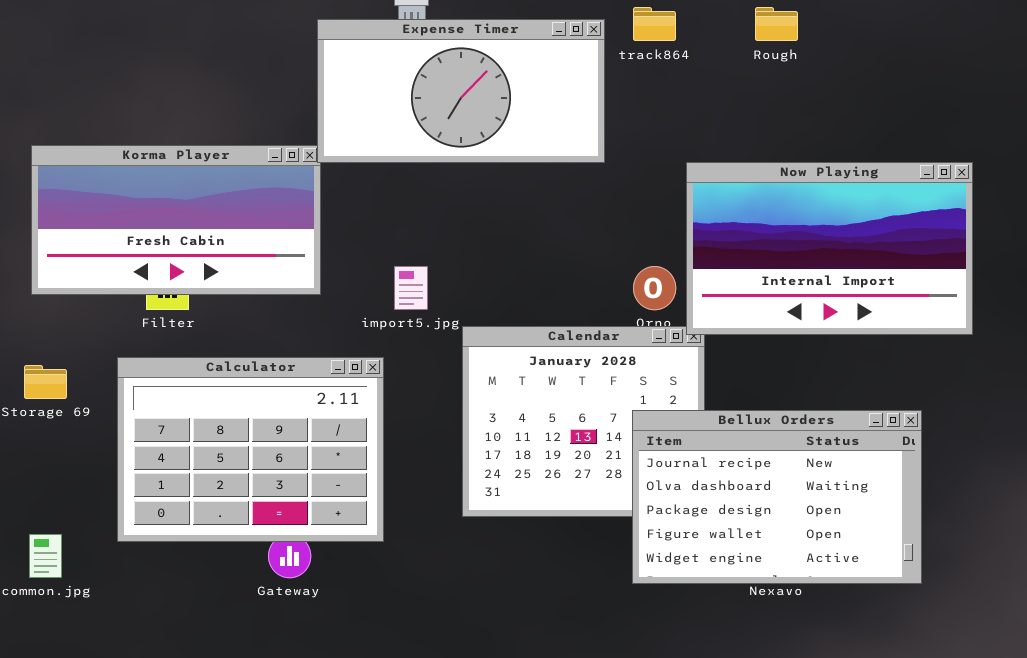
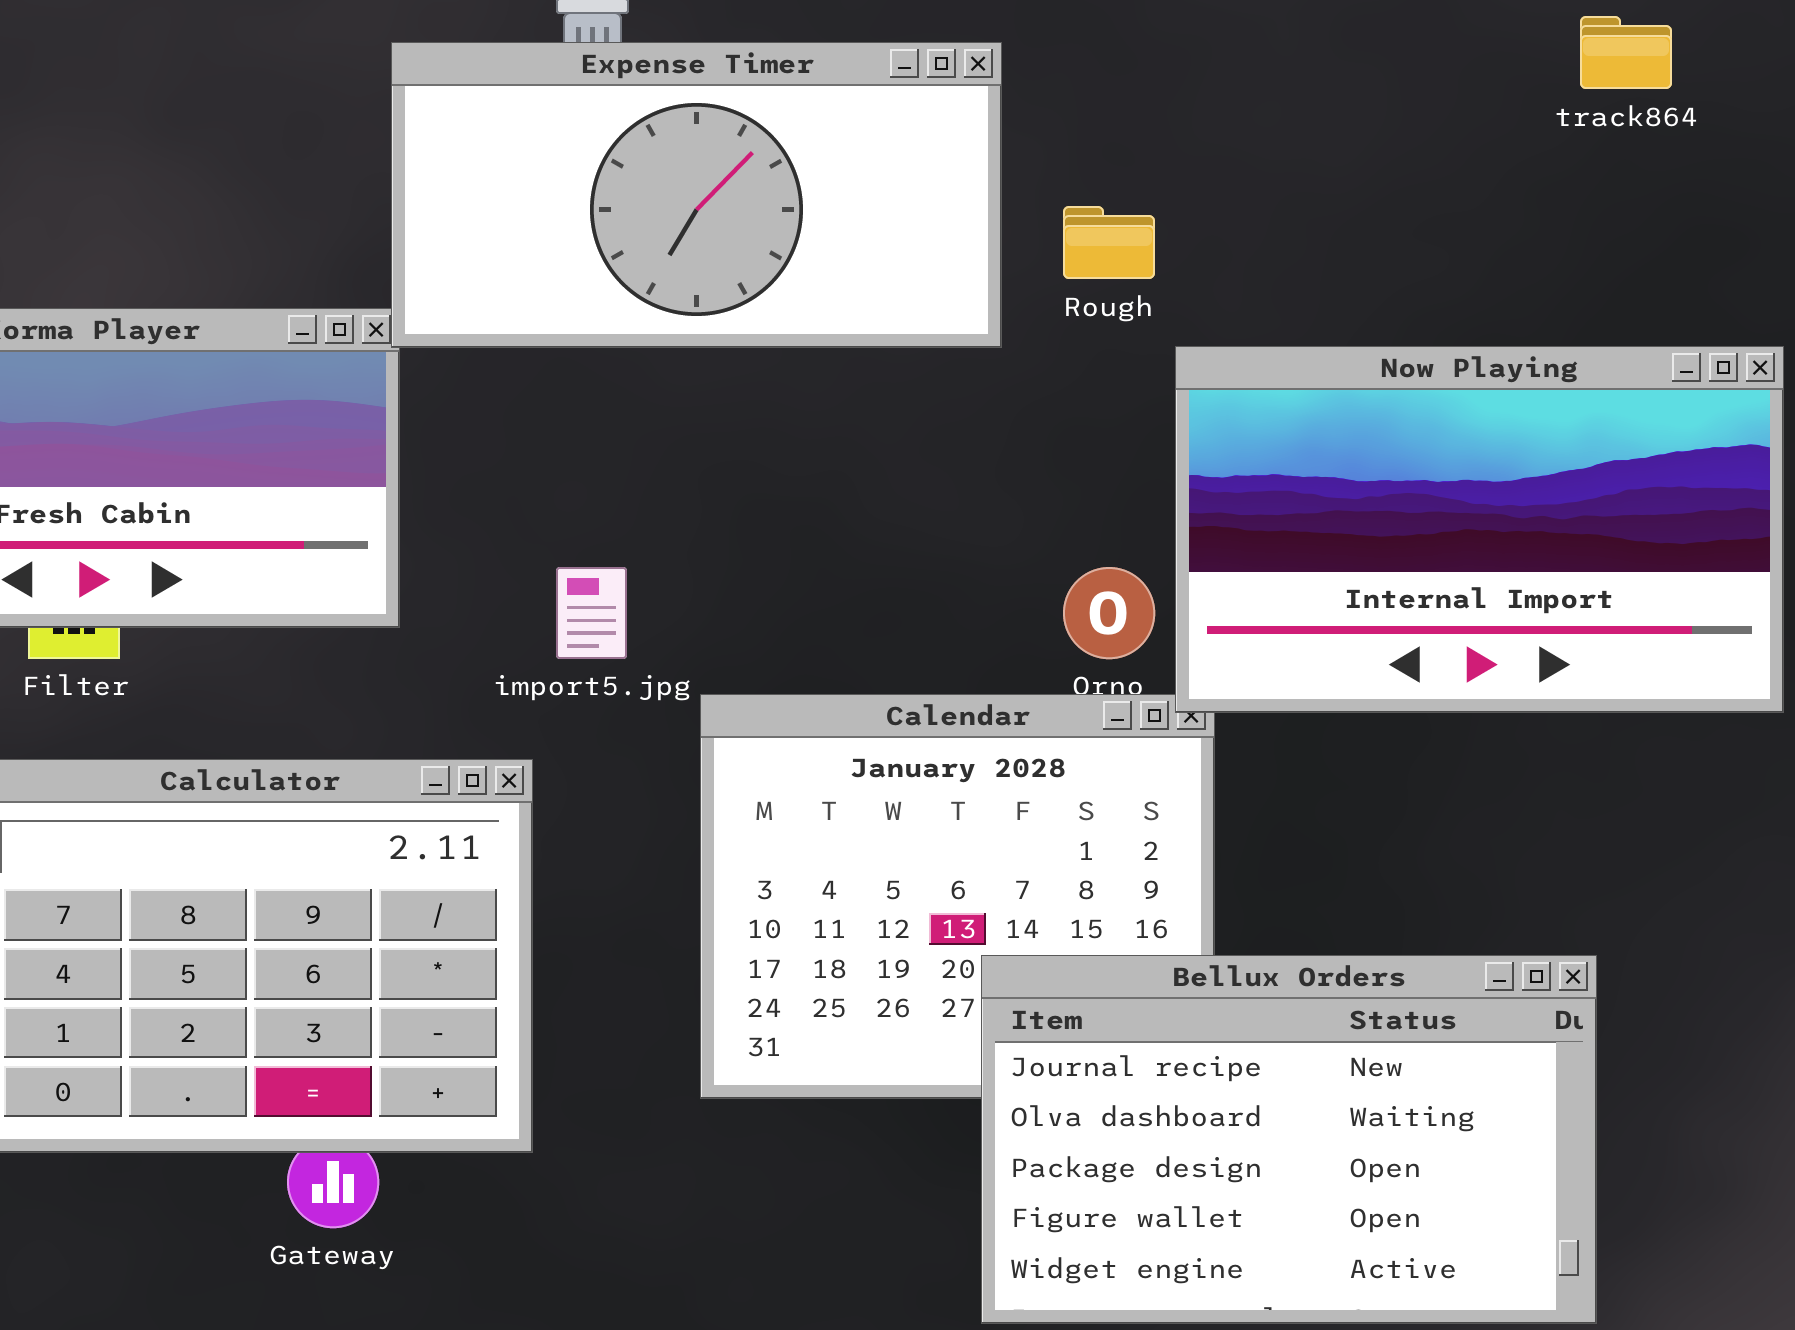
track864: [633,7,676,41] -> [1580,16,1672,89], moved
Rough: [755,7,798,41] -> [1063,206,1155,279], moved
Bellux Orders: [632,410,922,584] -> [981,955,1597,1324], moved

